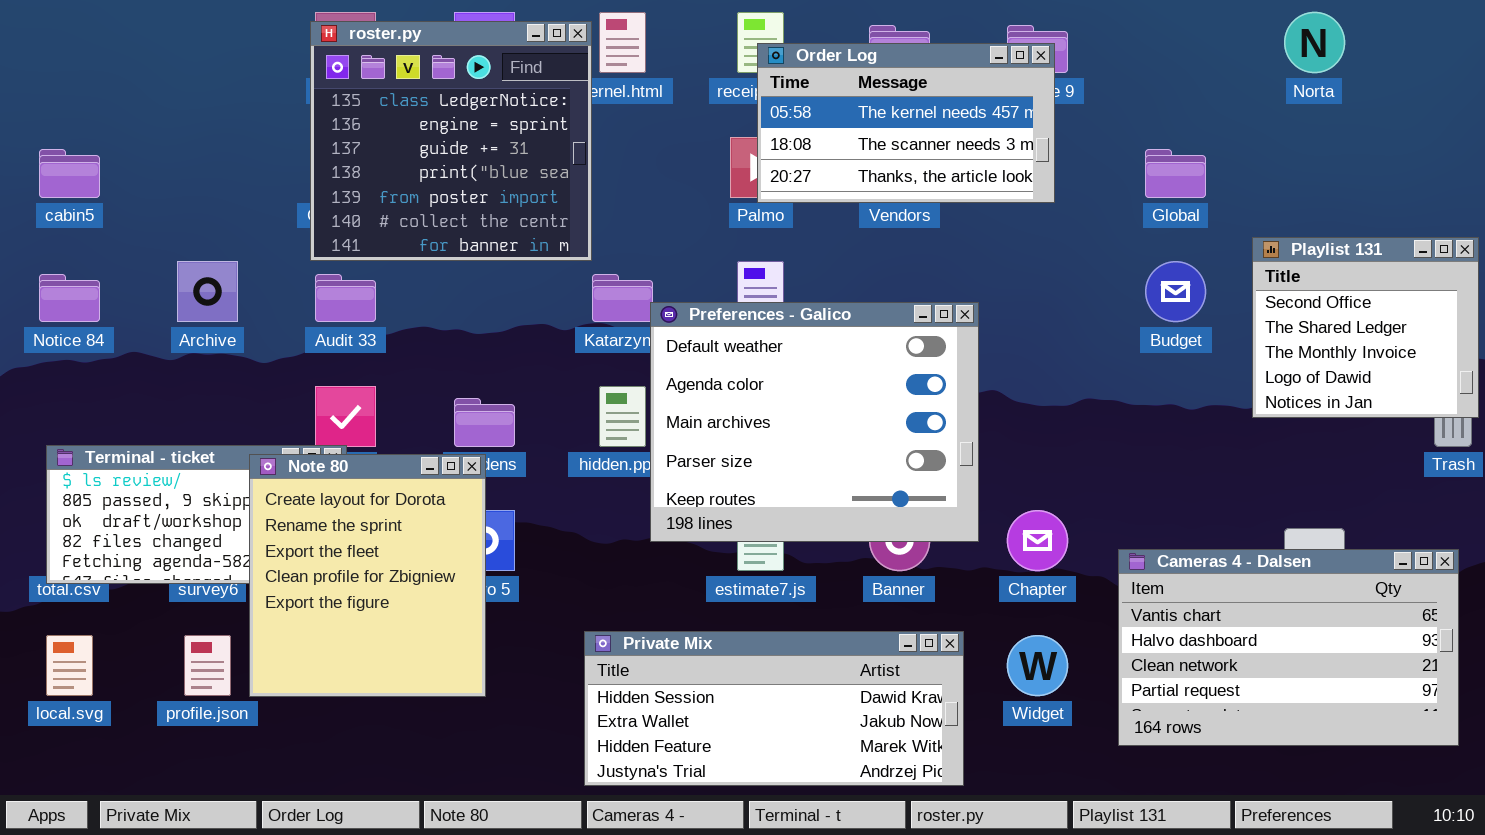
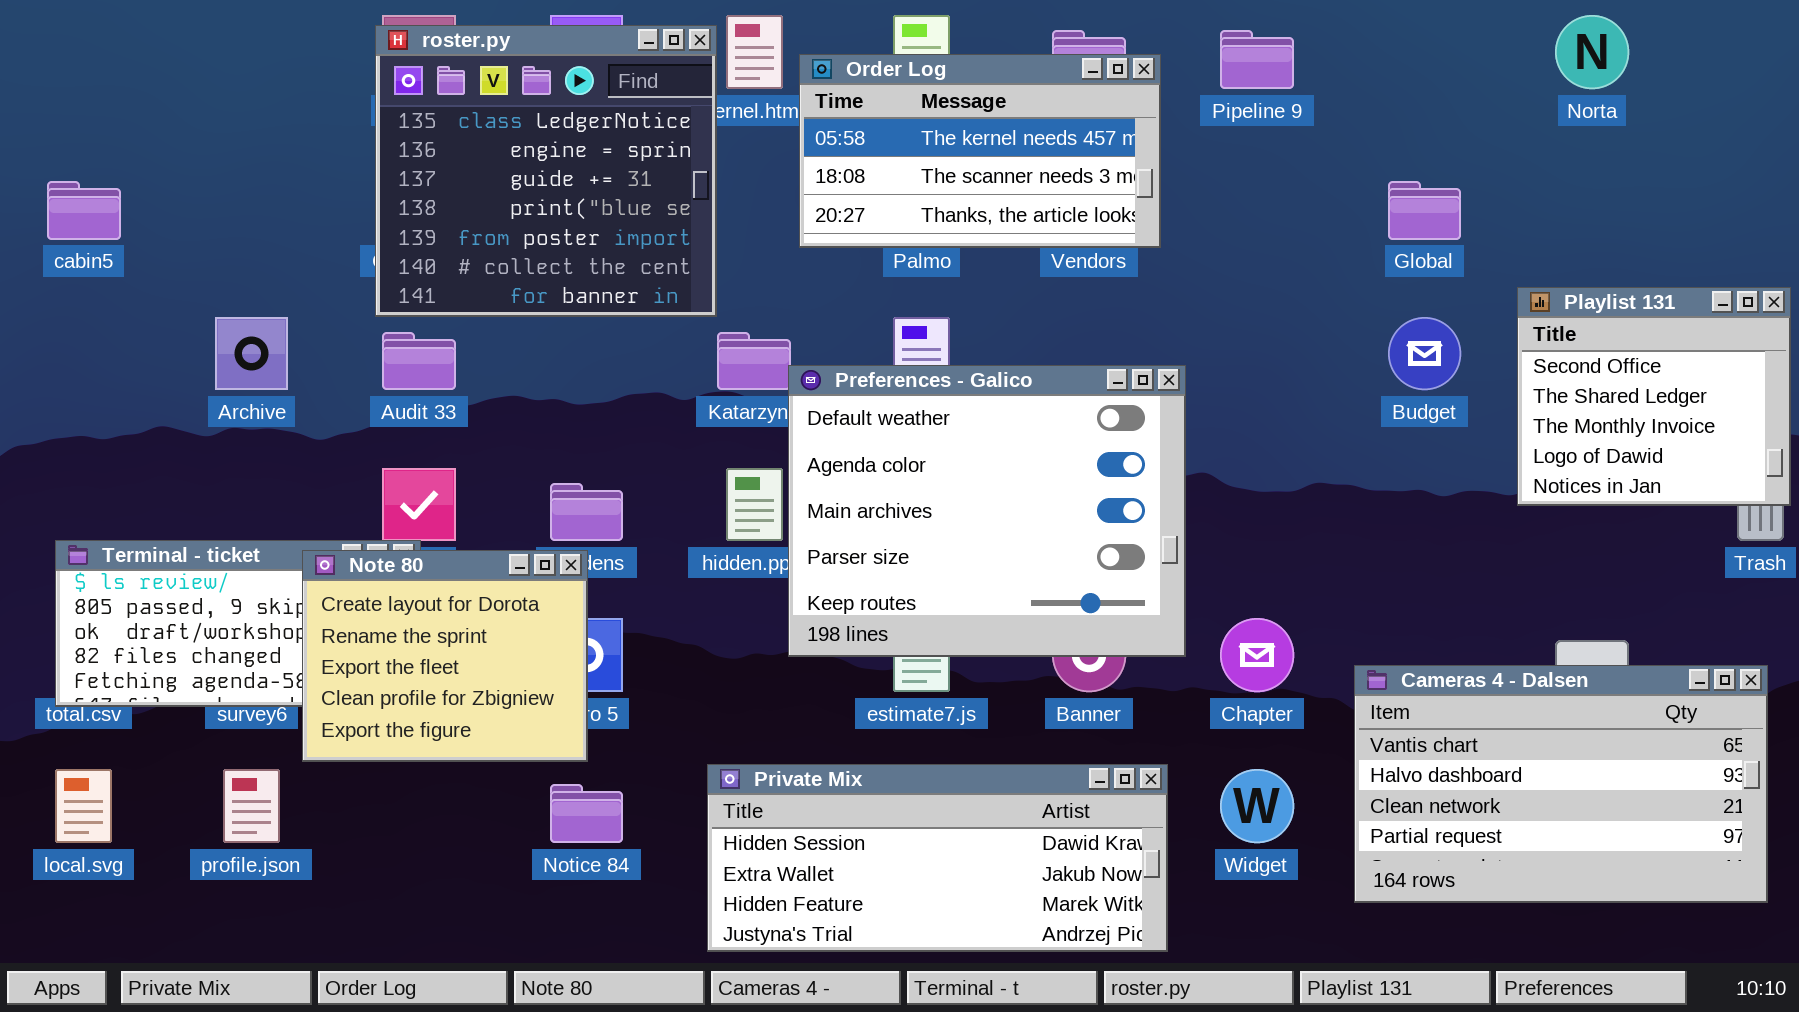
Order Log: [757,43,1055,203] -> [799,54,1161,248], moved
Notice 84: [39,274,100,322] -> [550,784,623,843], moved
Note 80: [249,454,486,697] -> [302,550,588,762], resized

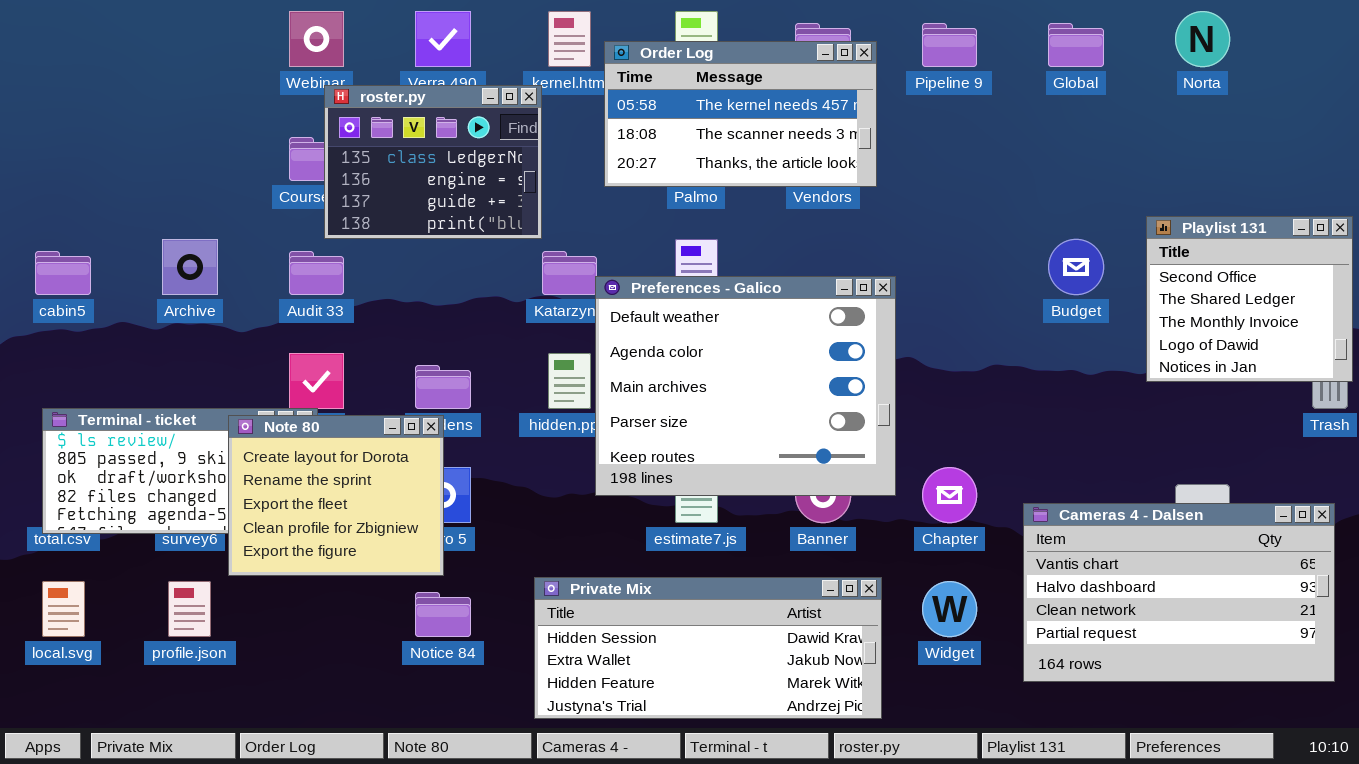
roster.py: [375,25,717,317] -> [324,85,542,239], resized
cabin5: [47,181,121,240] -> [35,251,91,295], moved
Global: [1388,181,1461,240] -> [1048,23,1104,67], moved

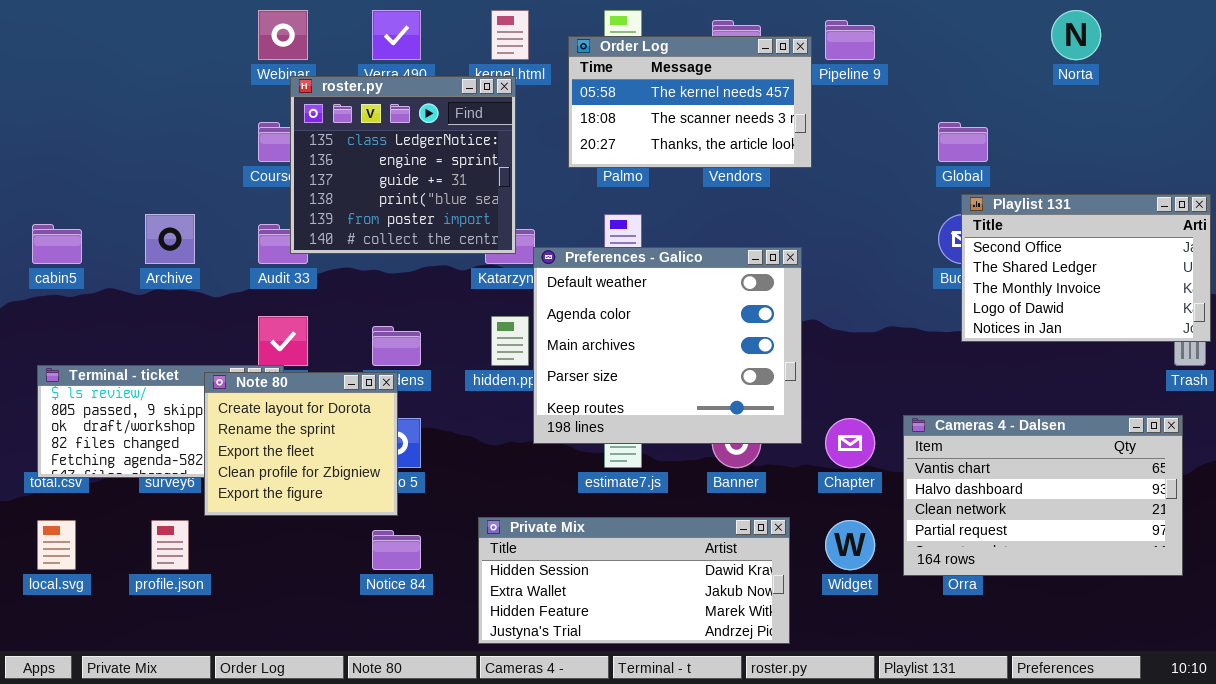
Global: [1048,23,1104,67] -> [938,122,988,162], moved
Order Log: [604,41,877,187] -> [568,36,812,168], moved
roster.py: [324,85,542,239] -> [290,76,516,254], resized
Playlist 131: [1146,216,1353,382] -> [961,194,1211,342], resized
Cameras 4 - Dalsen: [1023,503,1335,682] -> [903,415,1183,576], moved

